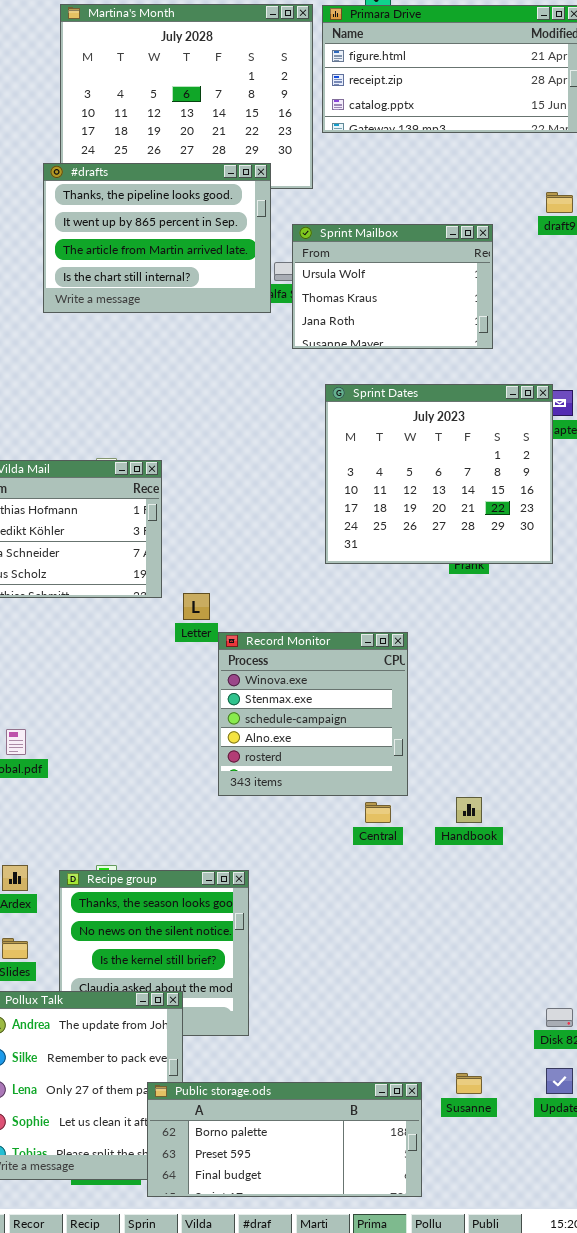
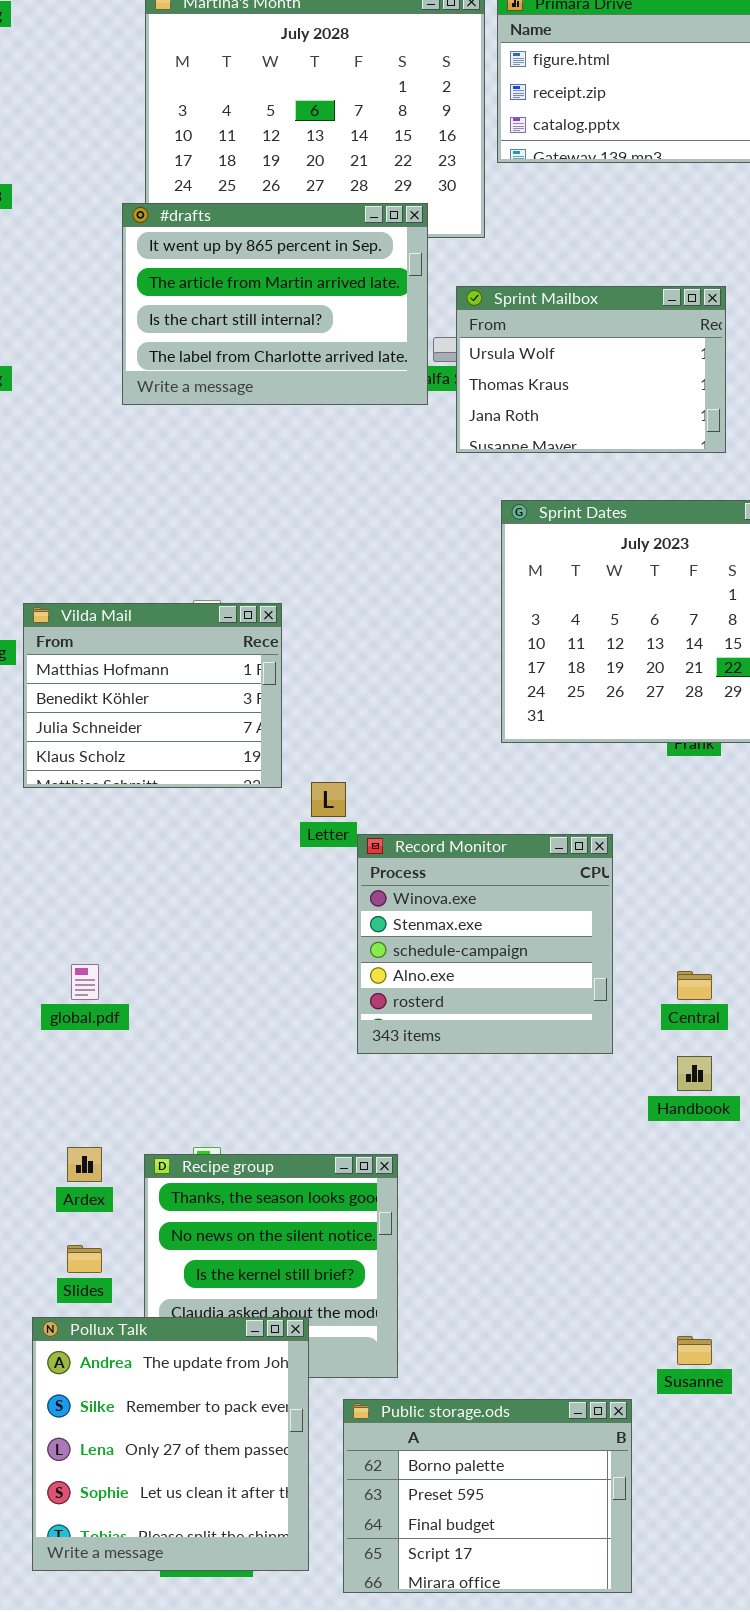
#drafts: [43,163,271,313] -> [122,203,428,405], scrolled down 1 row
Central: [365,802,391,823] -> [677,971,712,1000], moved
Susanne: [456,1073,482,1094] -> [677,1336,712,1365], moved
Public storage.ods: [147,1082,422,1197] -> [343,1399,632,1593], resized

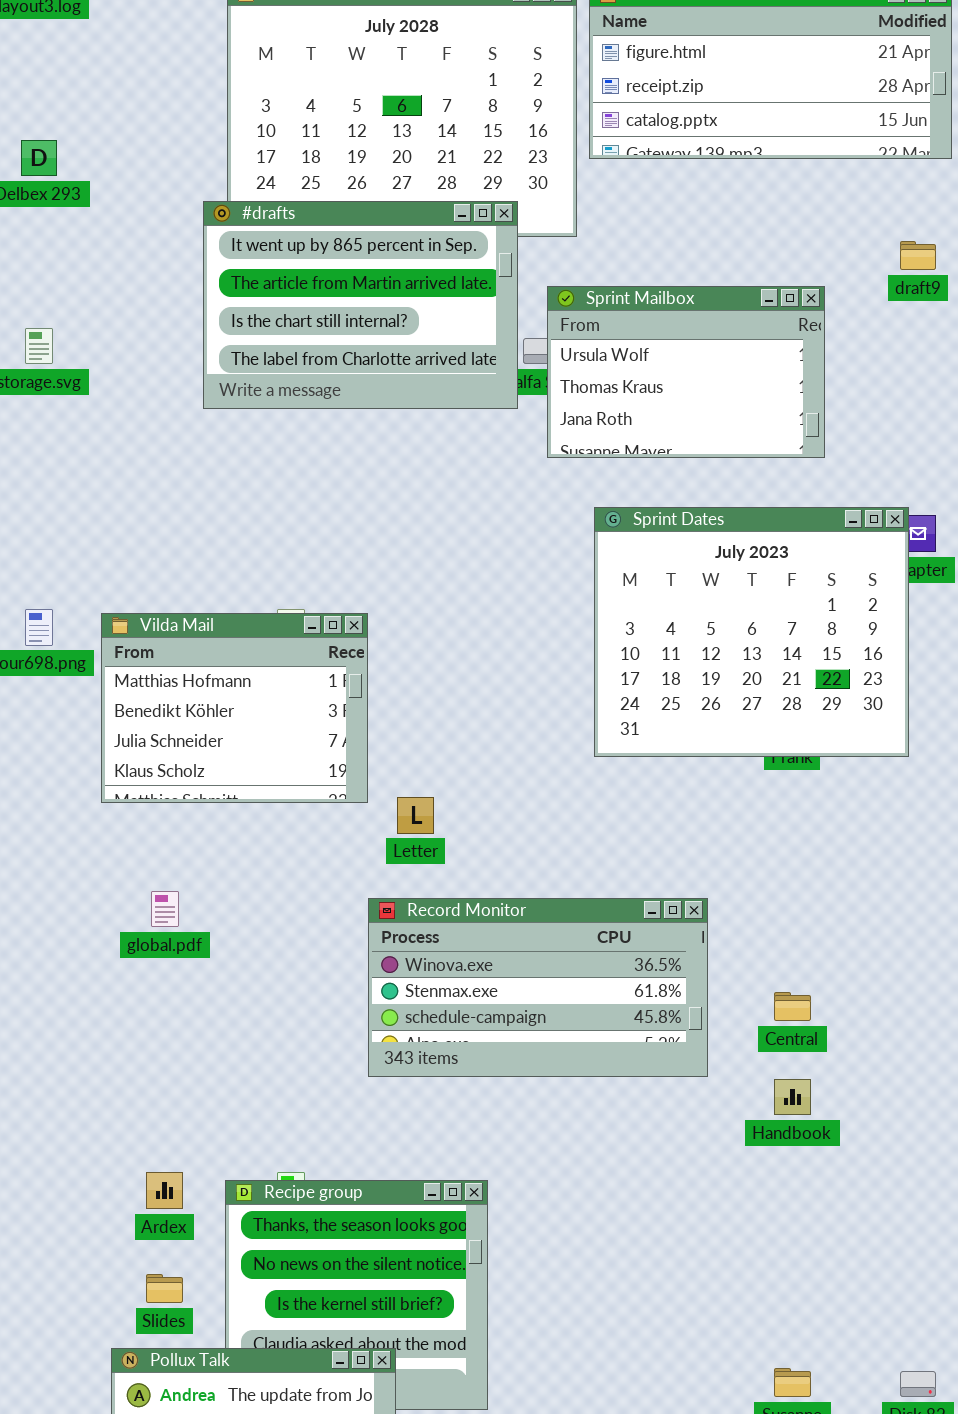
Record Monitor: [357,834,613,1054] -> [368,898,708,1077], resized
global.pdf: [71,964,99,1000] -> [151,891,179,927], moved

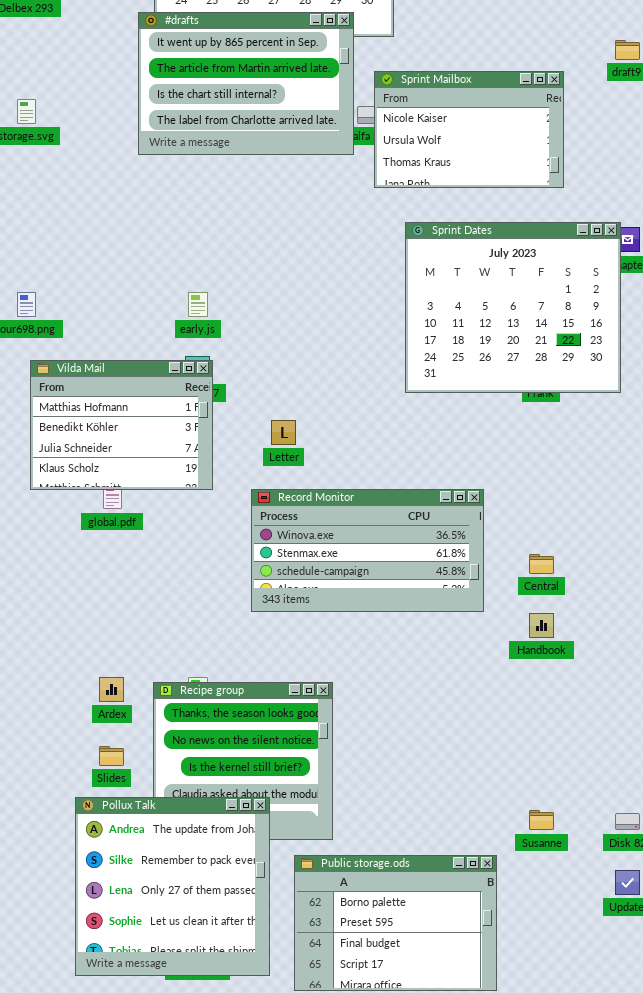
Sprint Mailbox: [547,286,825,458] -> [374,71,564,188], scrolled up 1 row
Vilda Mail: [101,613,368,803] -> [30,360,213,490], moved

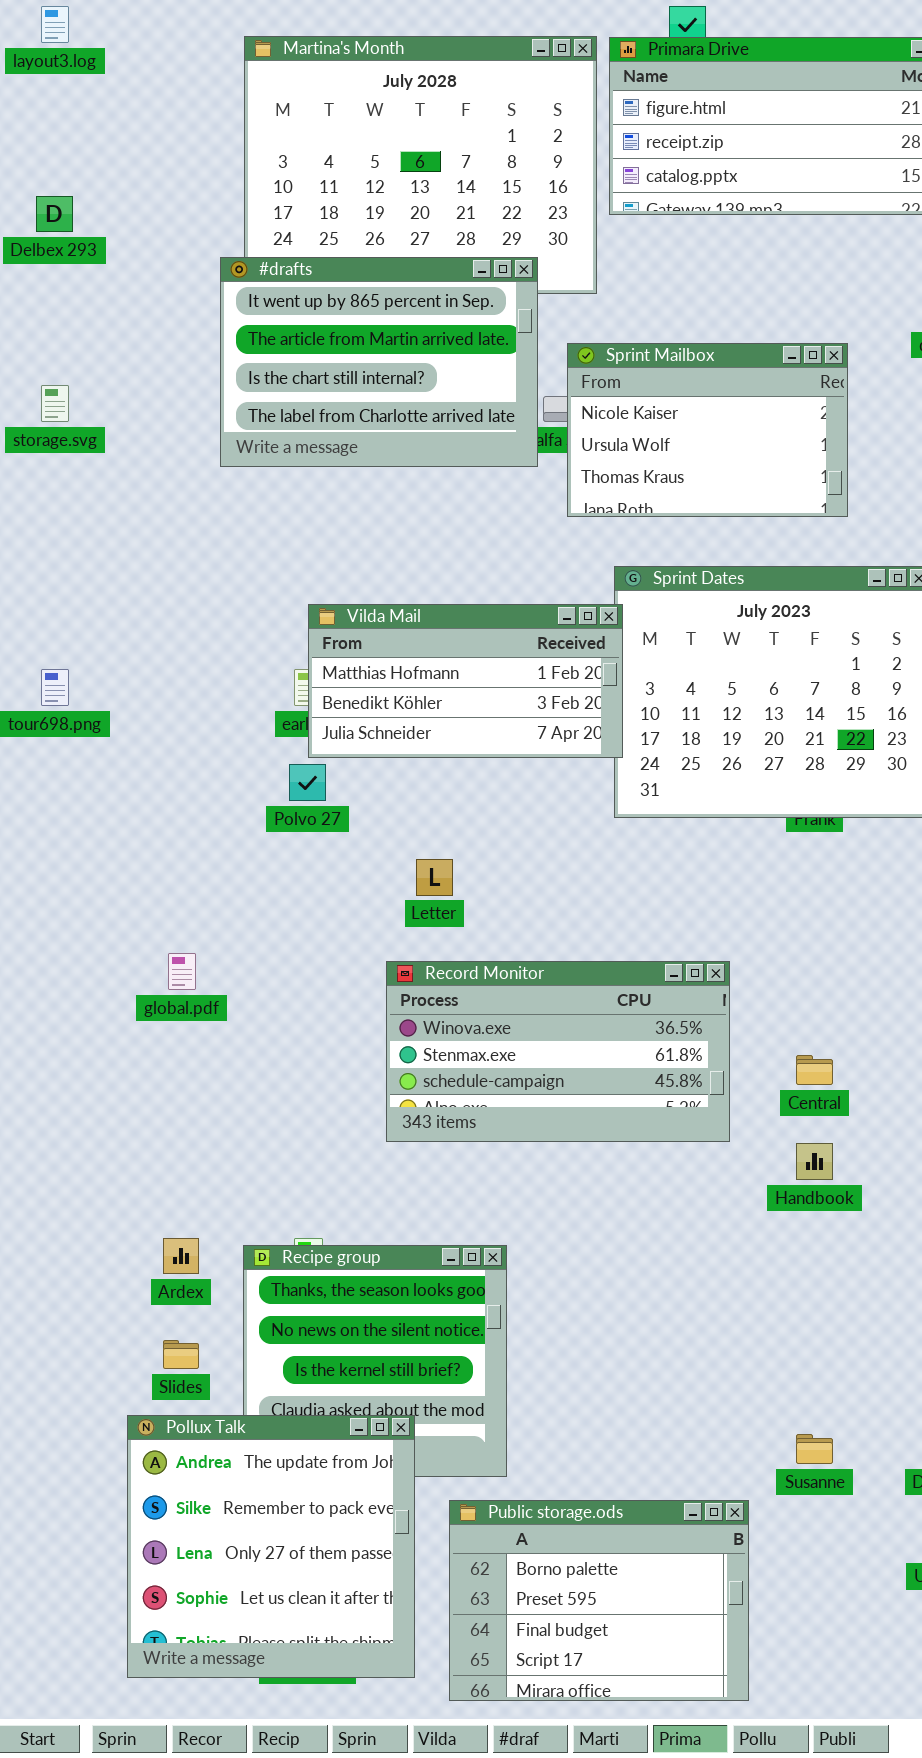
Vilda Mail: [30,360,213,490] -> [308,604,623,758], moved, resized

